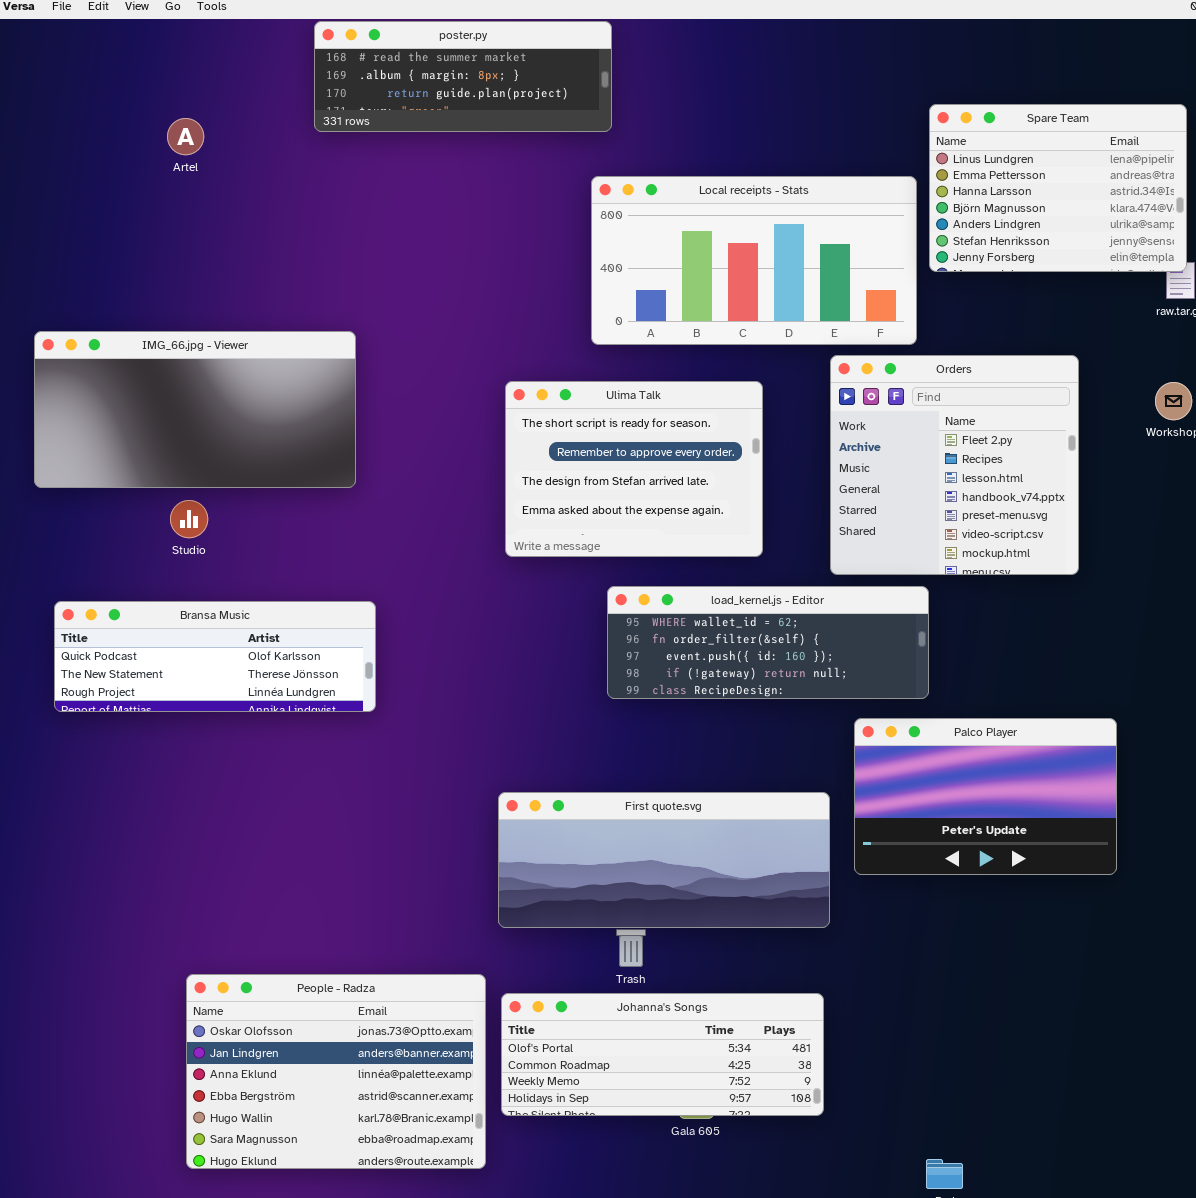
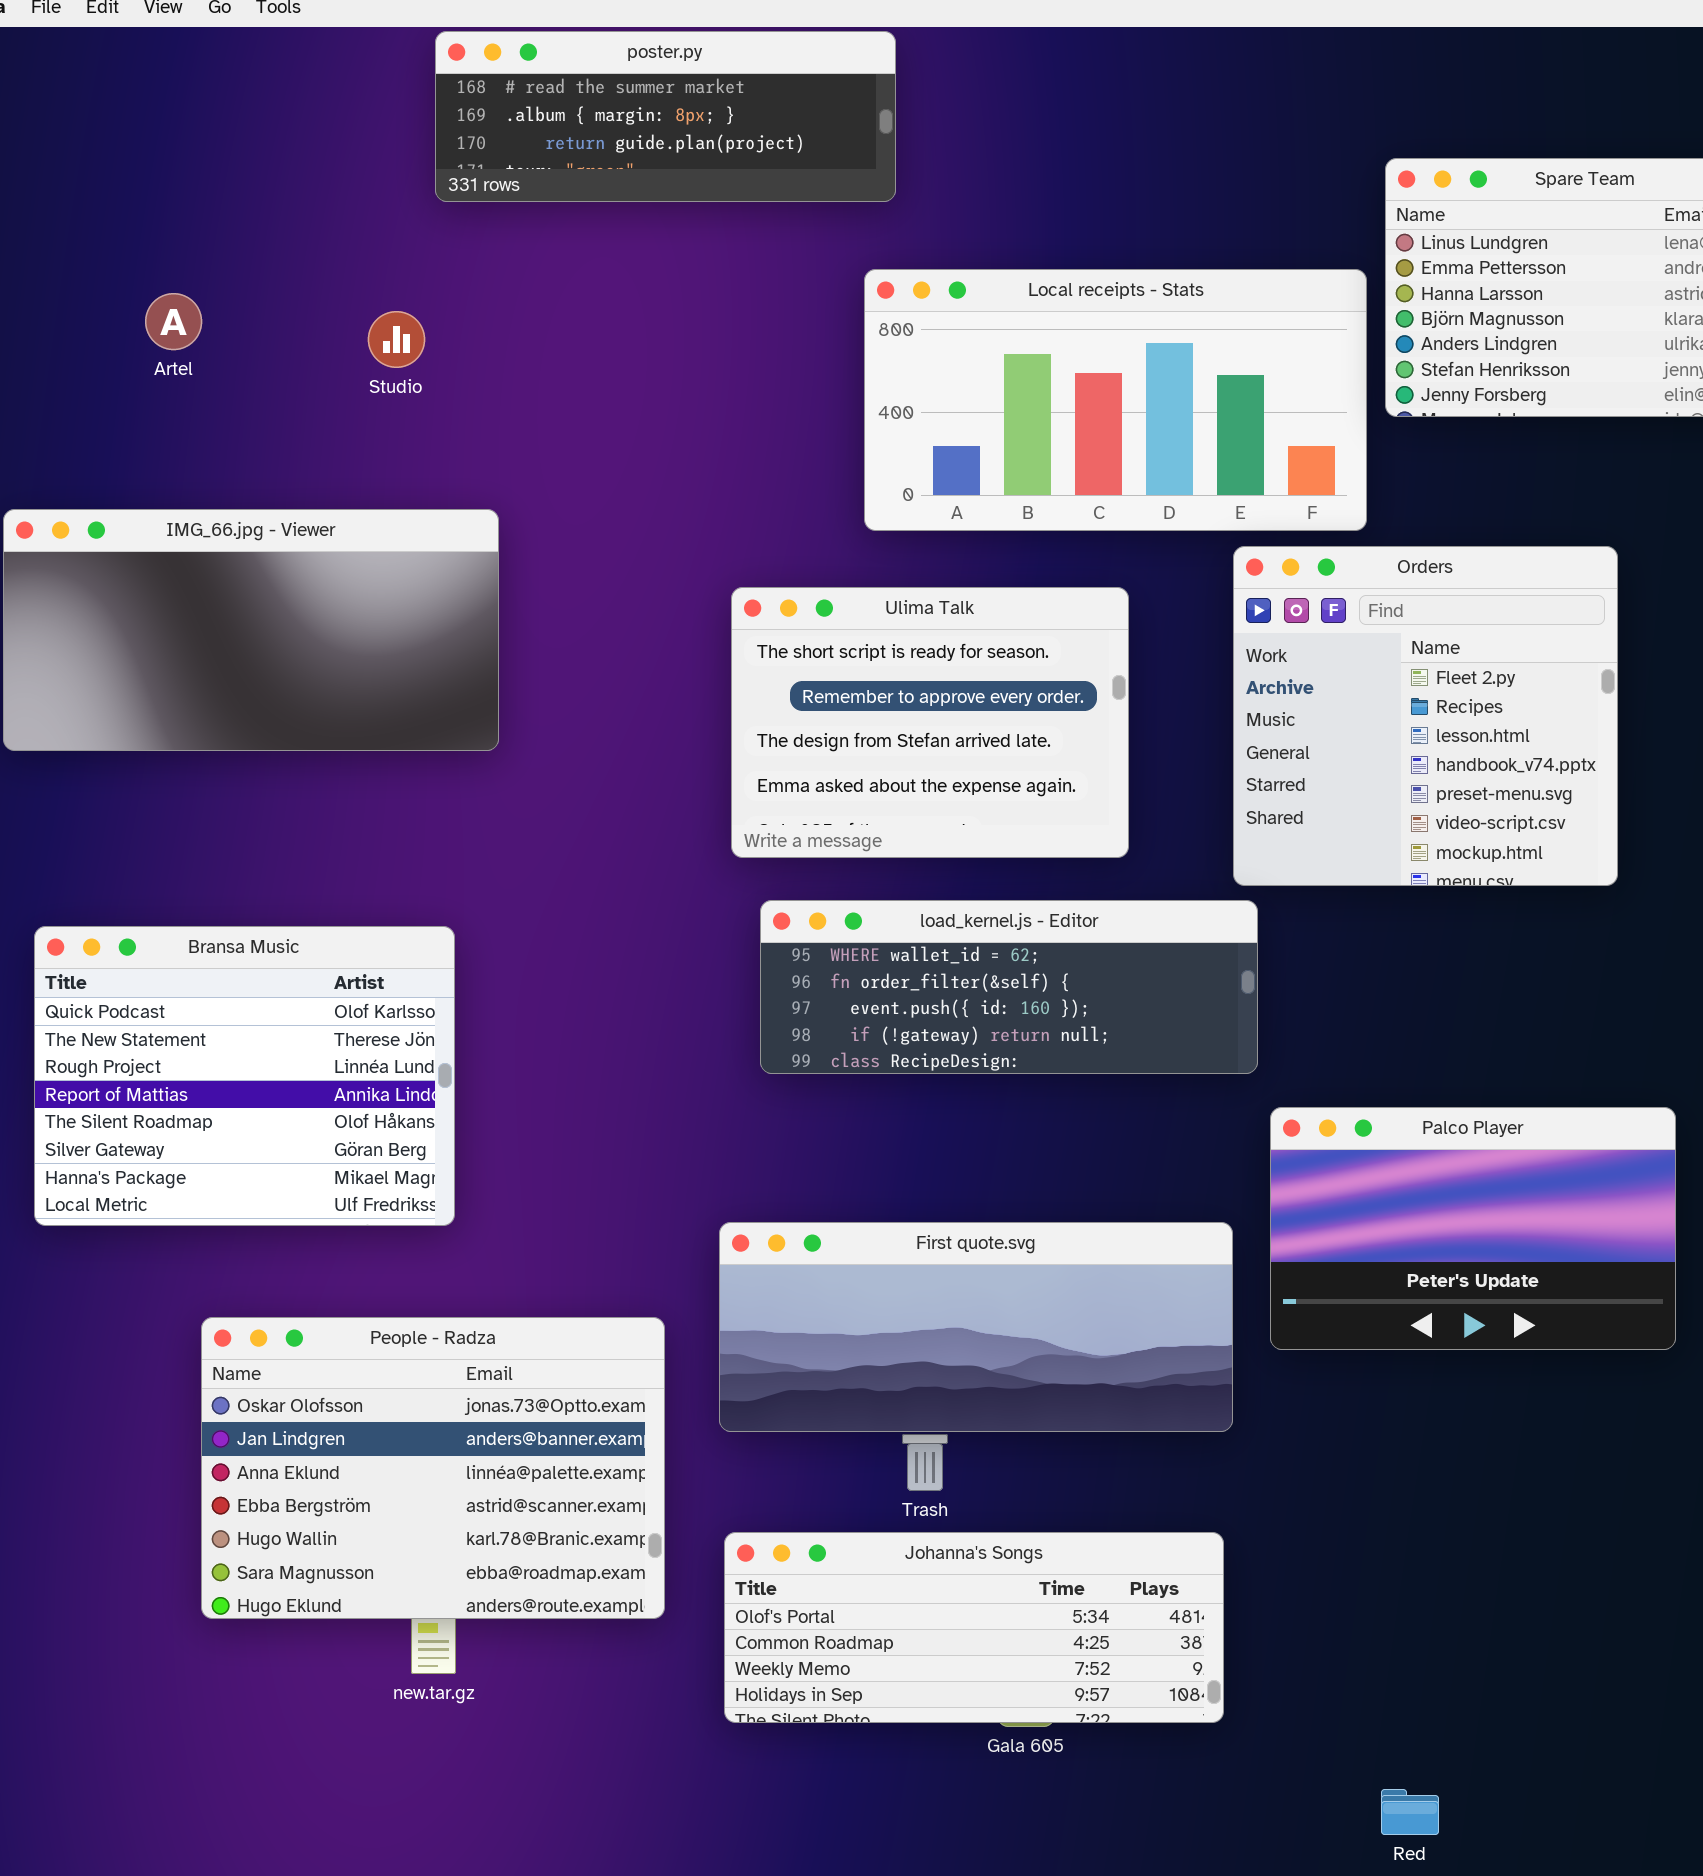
Artel: [167,118,204,155] -> [145,293,202,350], moved
Studio: [170,500,208,538] -> [368,311,425,368], moved
load_kernel.js - Editor: [607,586,929,699] -> [760,900,1258,1074], moved
Bransa Music: [54,601,376,712] -> [34,926,455,1226], resized
People - Radza: [186,974,486,1169] -> [201,1317,665,1619], moved

